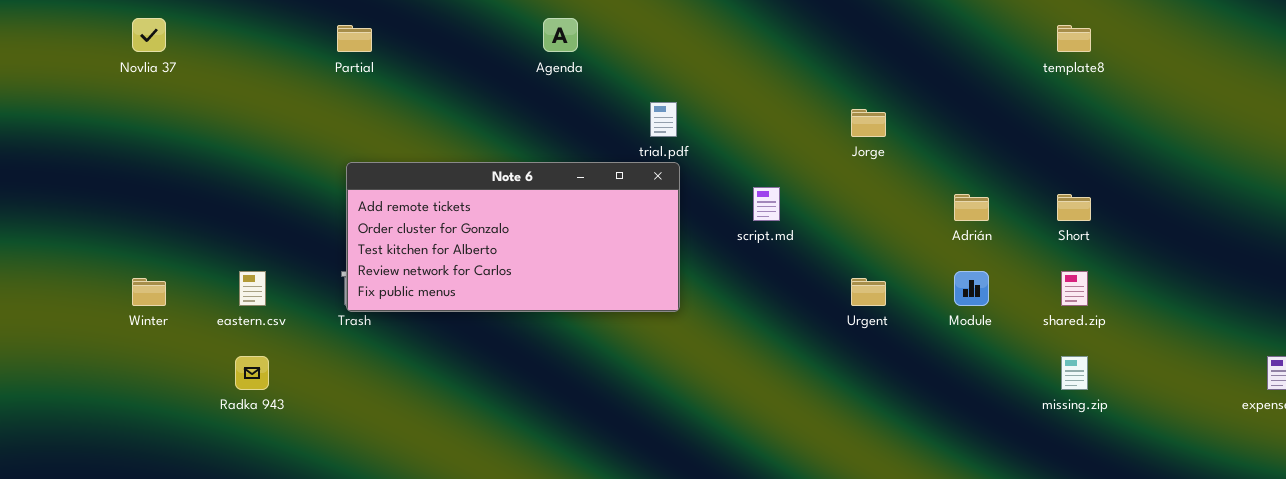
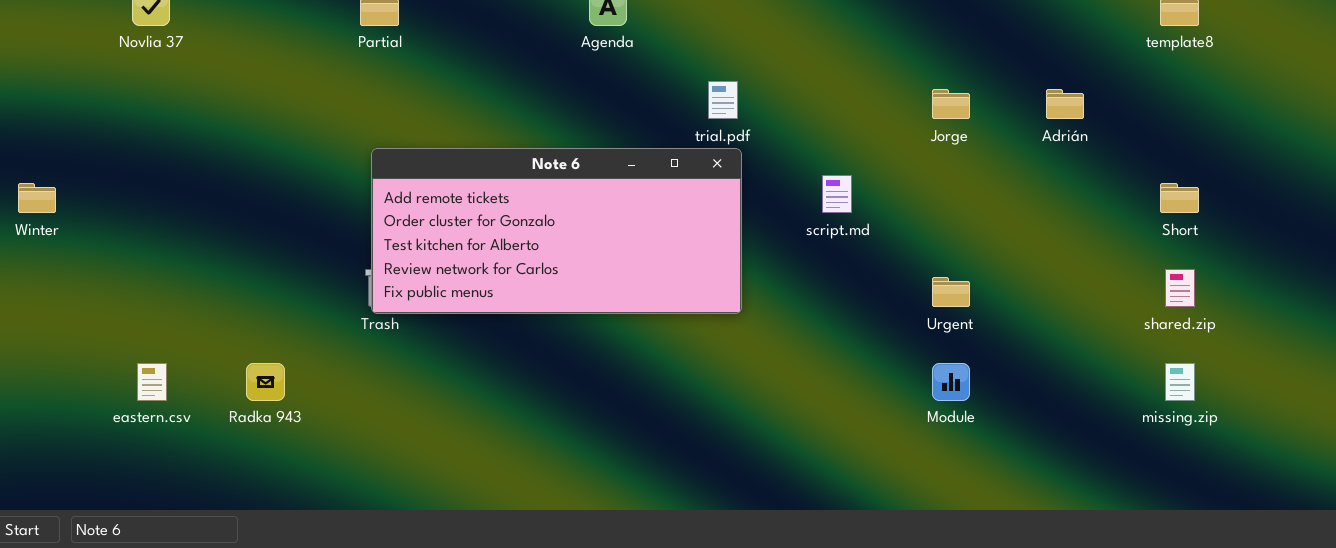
Adrián: [954,194,989,221] -> [1046,89,1084,119], moved
eastern.csv: [239,271,266,306] -> [137,363,167,401], moved
Module: [954,271,989,306] -> [932,363,970,401], moved
Winter: [132,278,166,306] -> [18,183,56,213], moved

